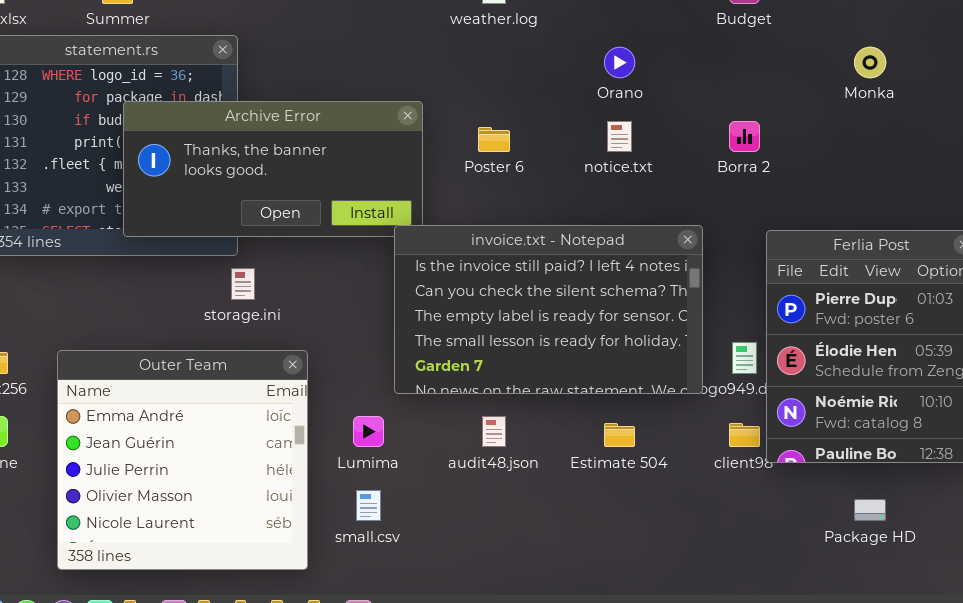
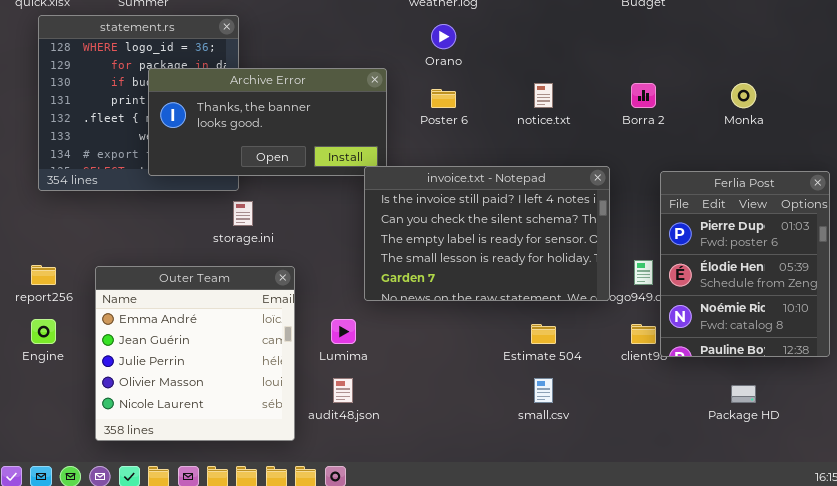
Orano: [604,47,635,78] -> [431,24,456,49], moved
Monka: [854,47,886,78] -> [731,83,756,108], moved
audit48.json: [482,416,506,447] -> [333,378,353,403], moved
small.csv: [356,490,381,521] -> [534,378,553,403], moved

